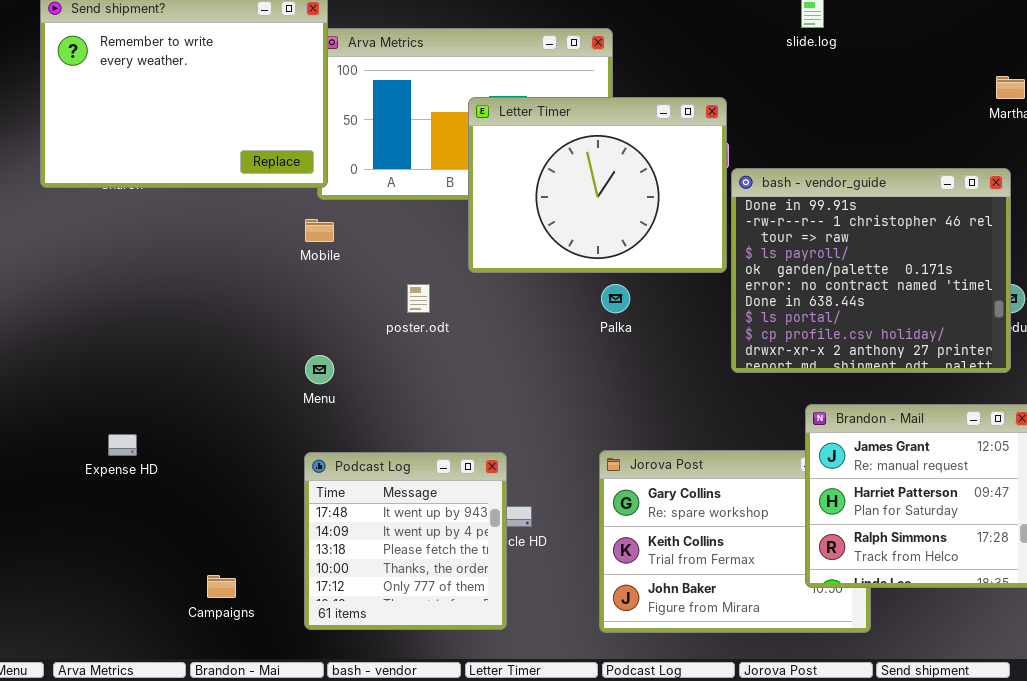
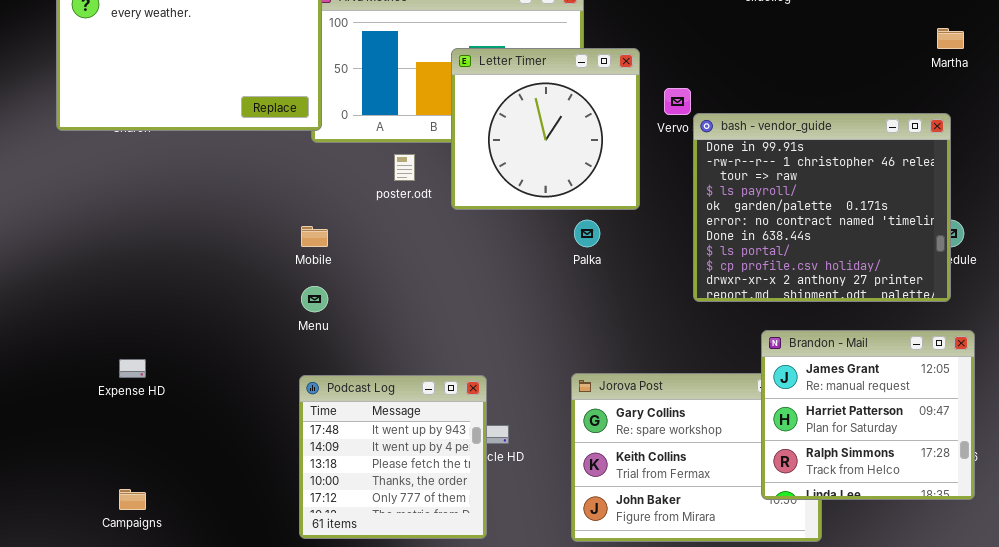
Letter Timer: [468,97,727,273] -> [451,48,640,210], resized
Mobile: [305,219,334,242] -> [301,226,328,247], moved
poster.odt: [407,284,430,313] -> [394,154,415,181], moved
Campaigns: [207,575,236,598] -> [119,489,146,510], moved

